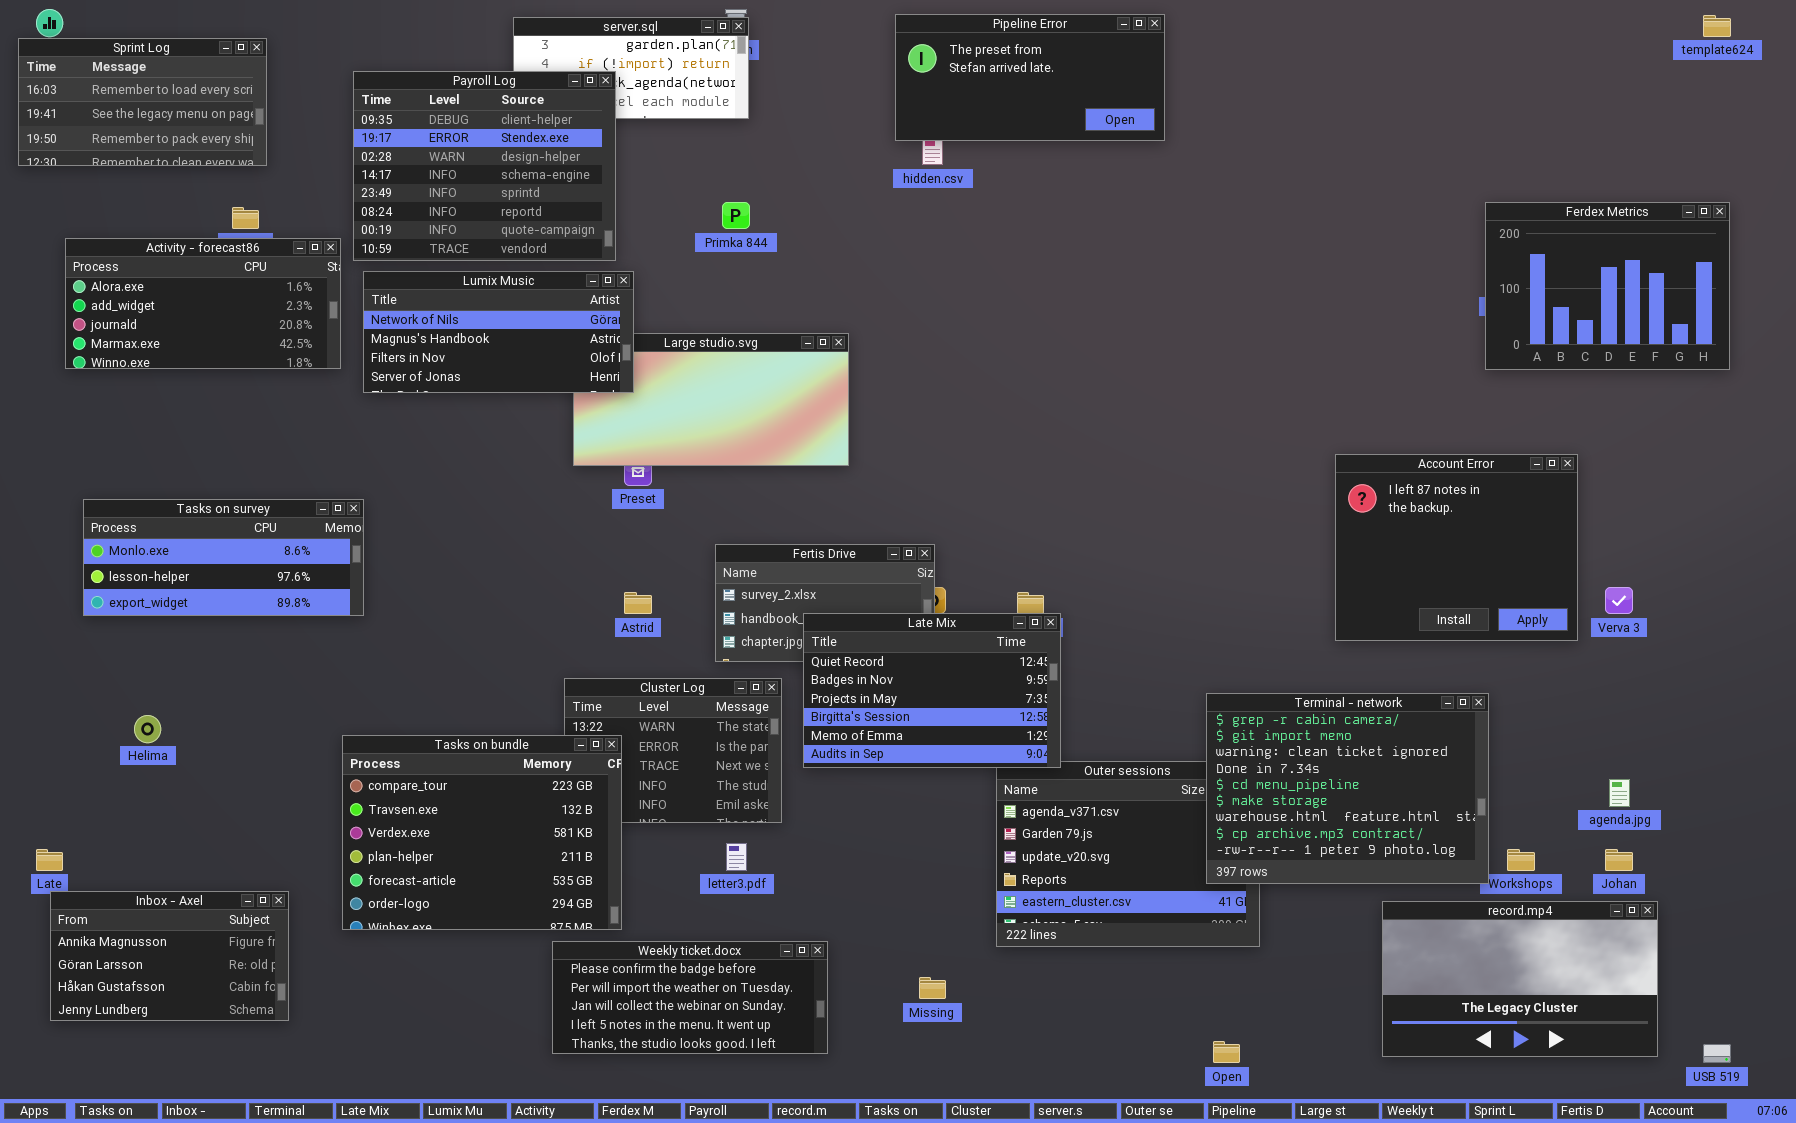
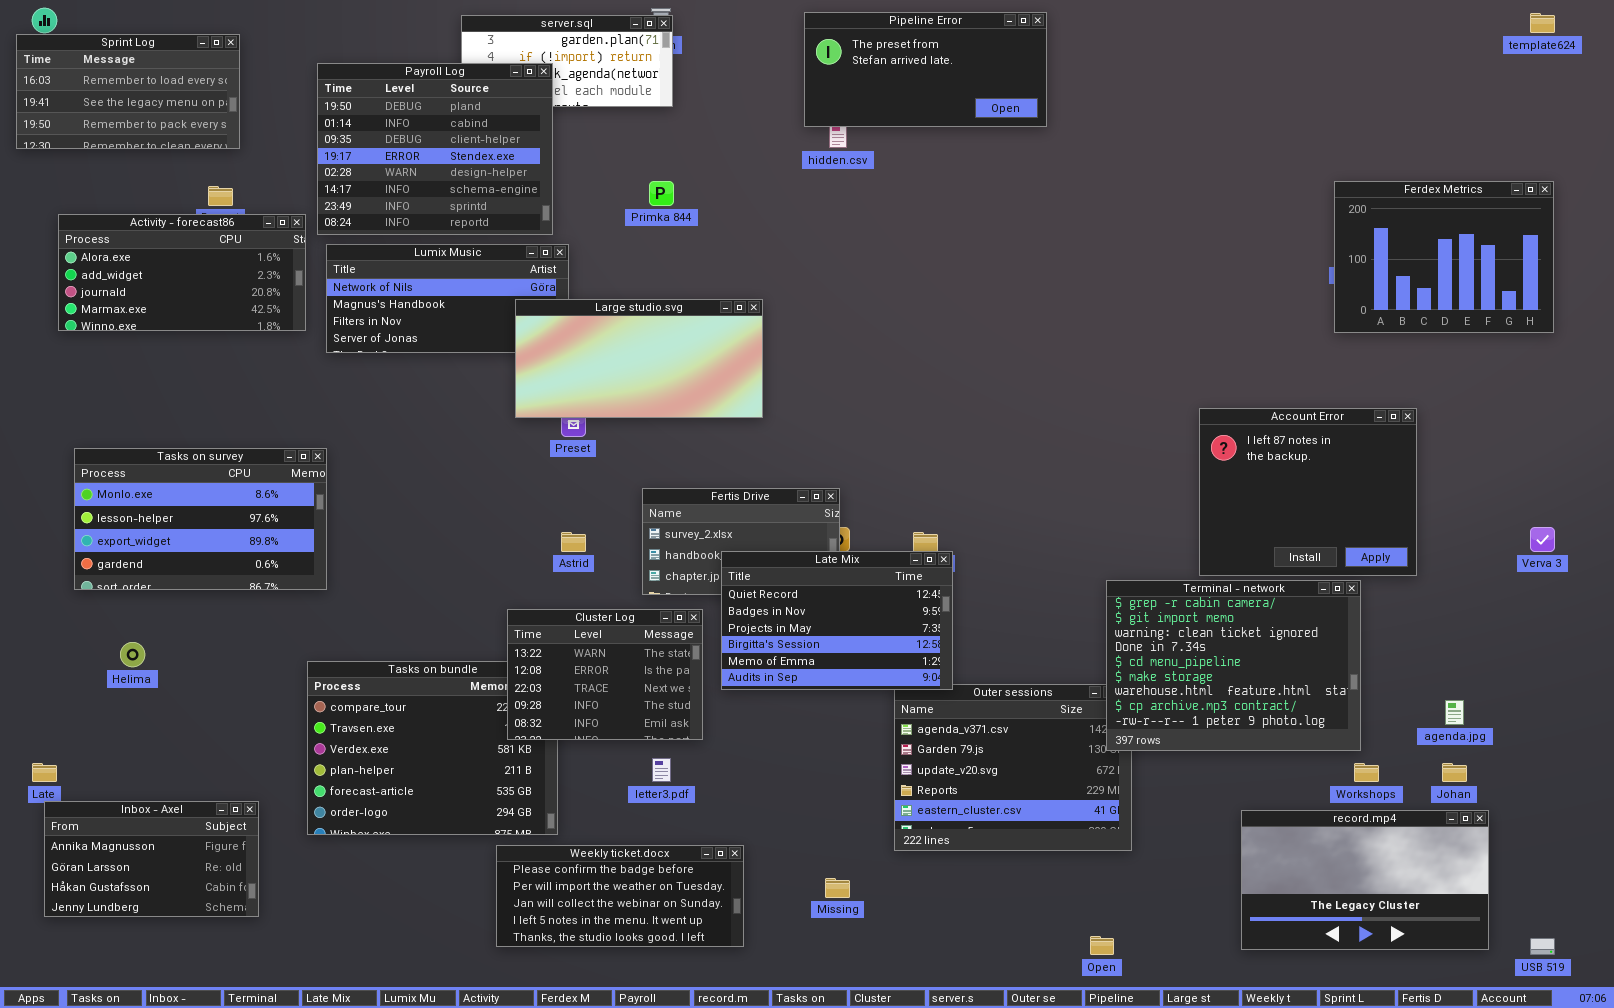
Payroll Log: [353,71,616,261] -> [317,63,553,235], scrolled up 2 rows
Large studio.svg: [573,333,849,466] -> [515,299,763,418], raised
Tasks on survey: [83,499,364,616] -> [74,448,327,590], resized
Verva 3: [1605,587,1633,614] -> [1530,527,1555,552], moved
Cluster Log: [564,678,782,823] -> [507,609,703,740], raised
Terminal - network: [1206,693,1489,884] -> [1106,580,1361,751], moved

